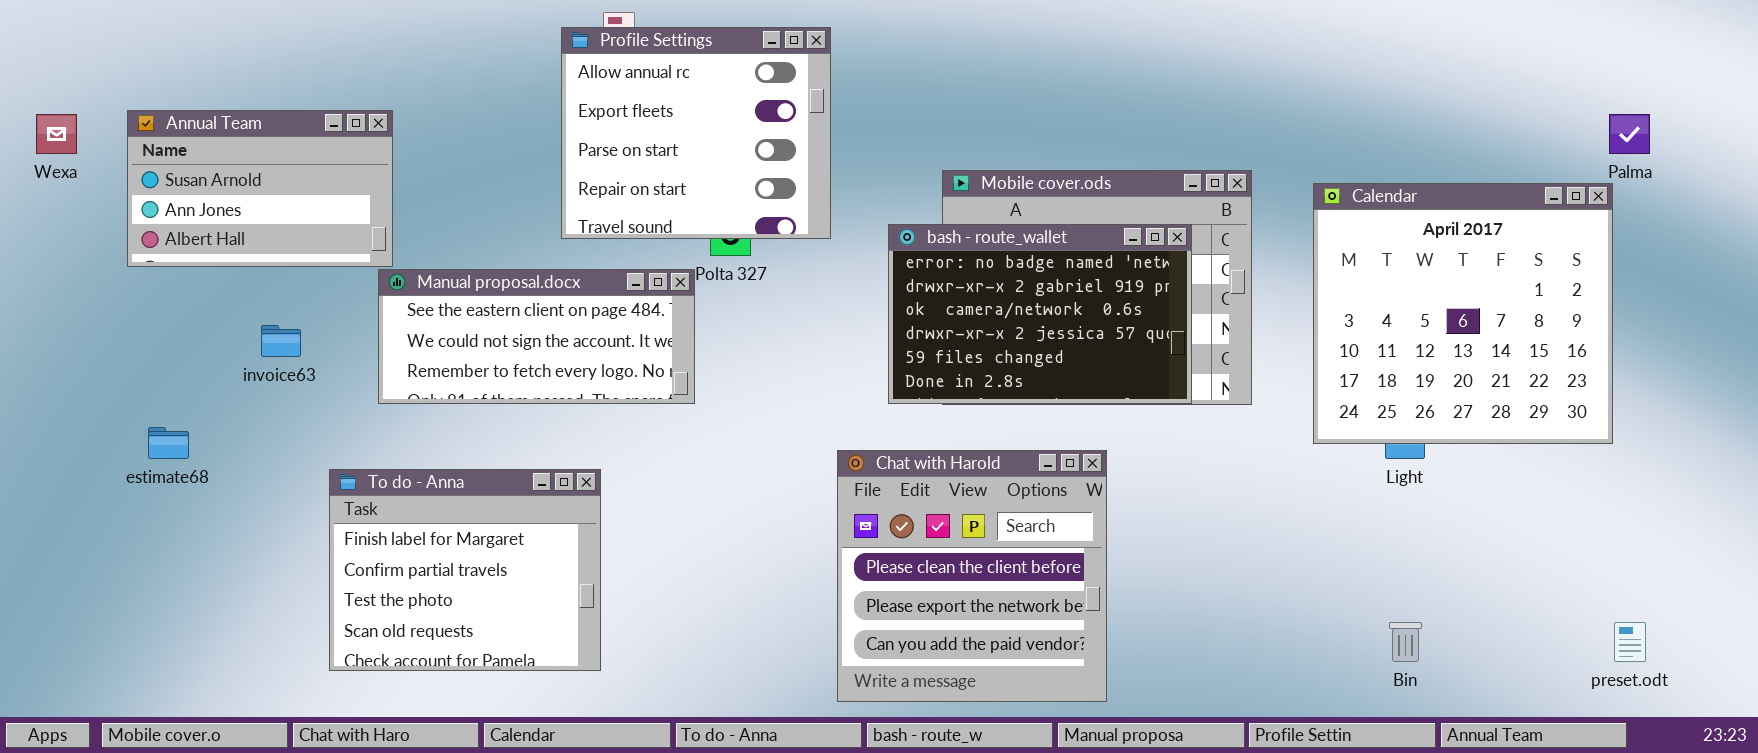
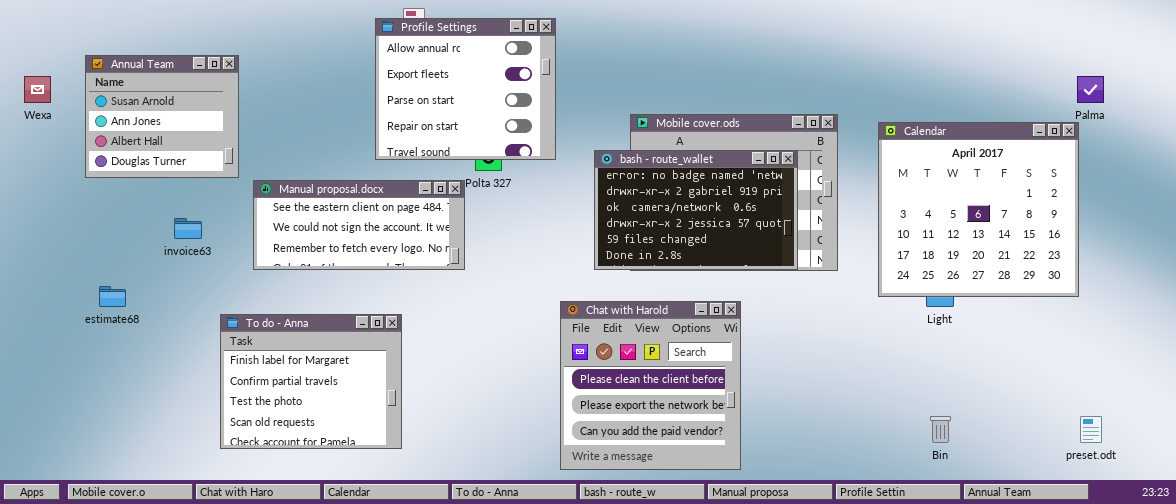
Annual Team: [127,110,393,267] -> [85,55,239,178], resized

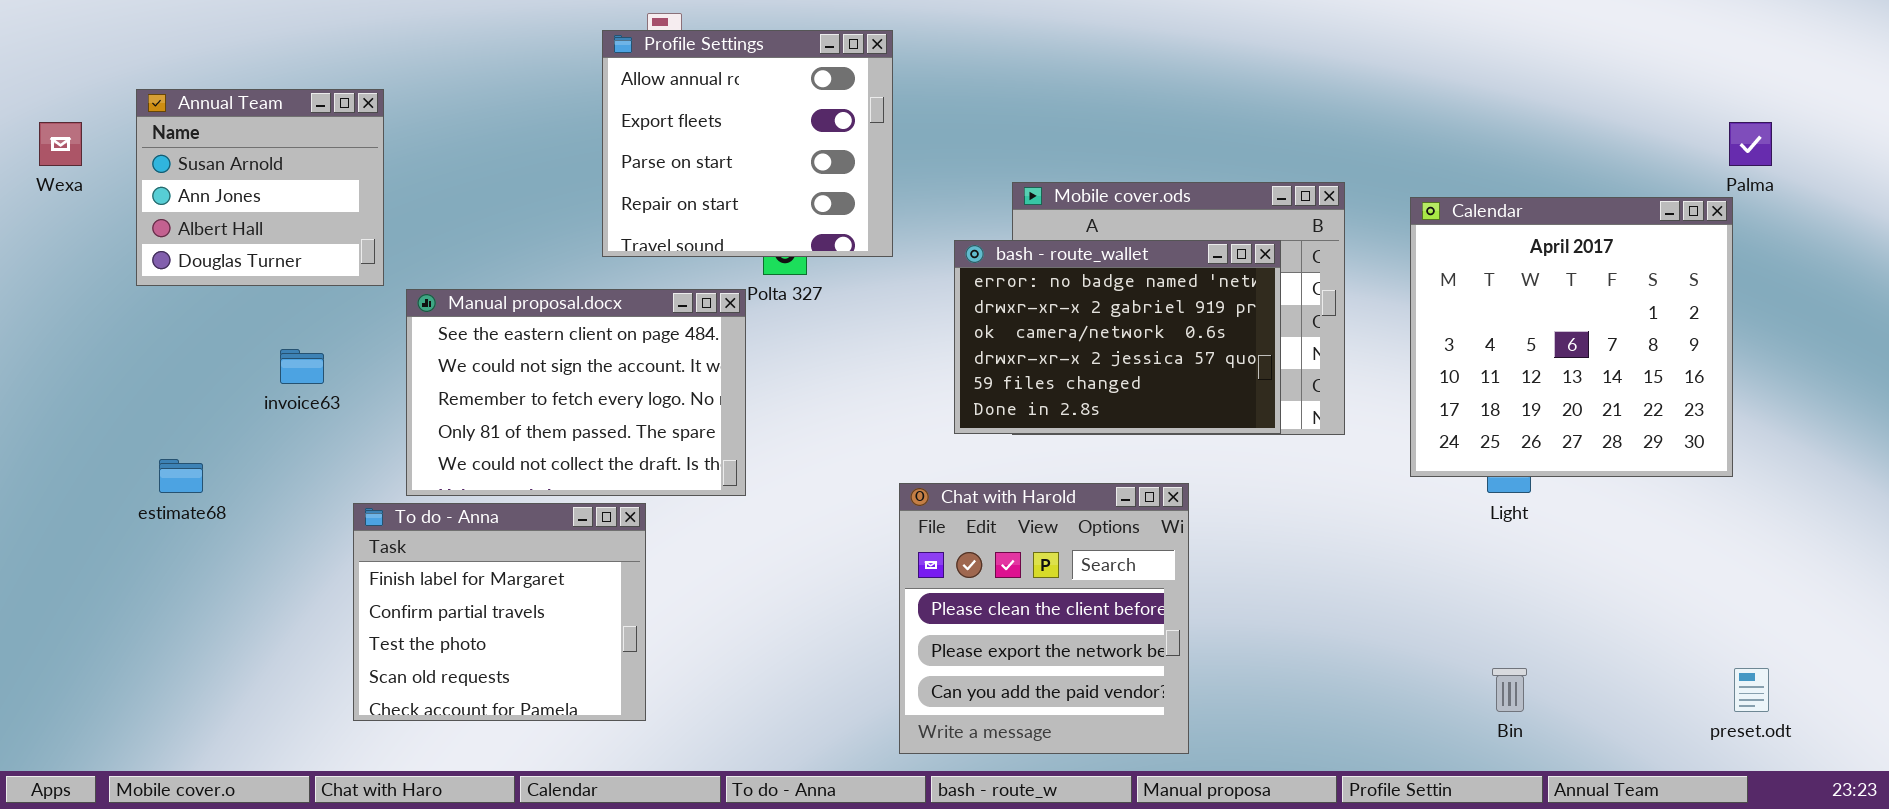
Manual proposal.docx: [253,180,465,270] -> [406,289,746,496], resized

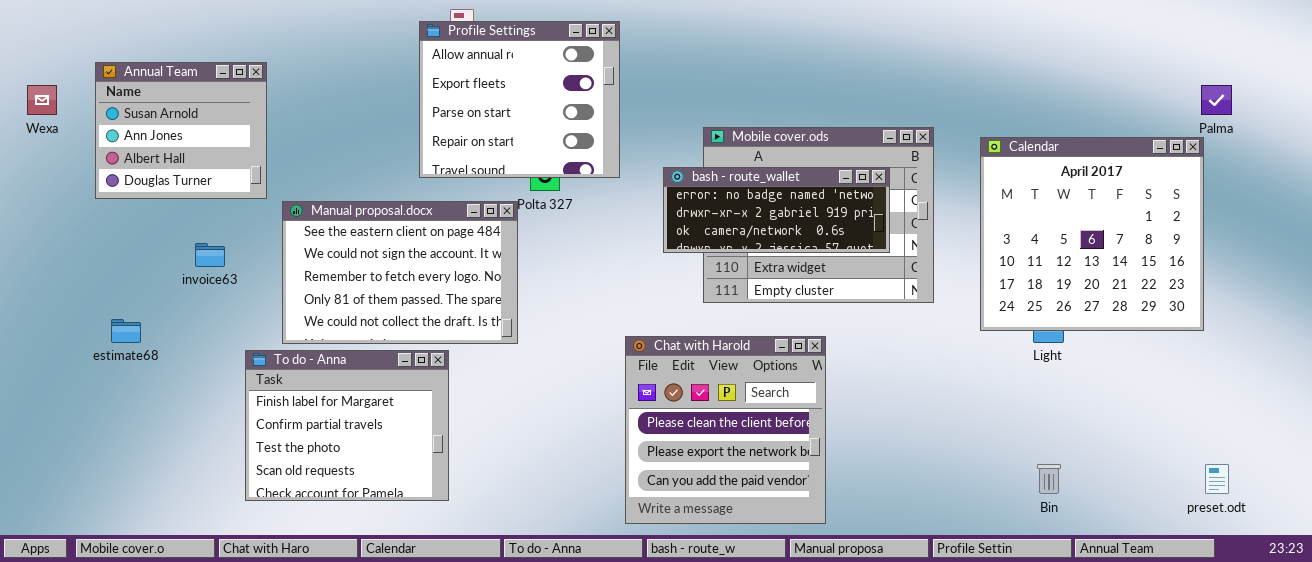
bash - route_wallet: [954,240,1281,434] -> [663,167,890,253], resized

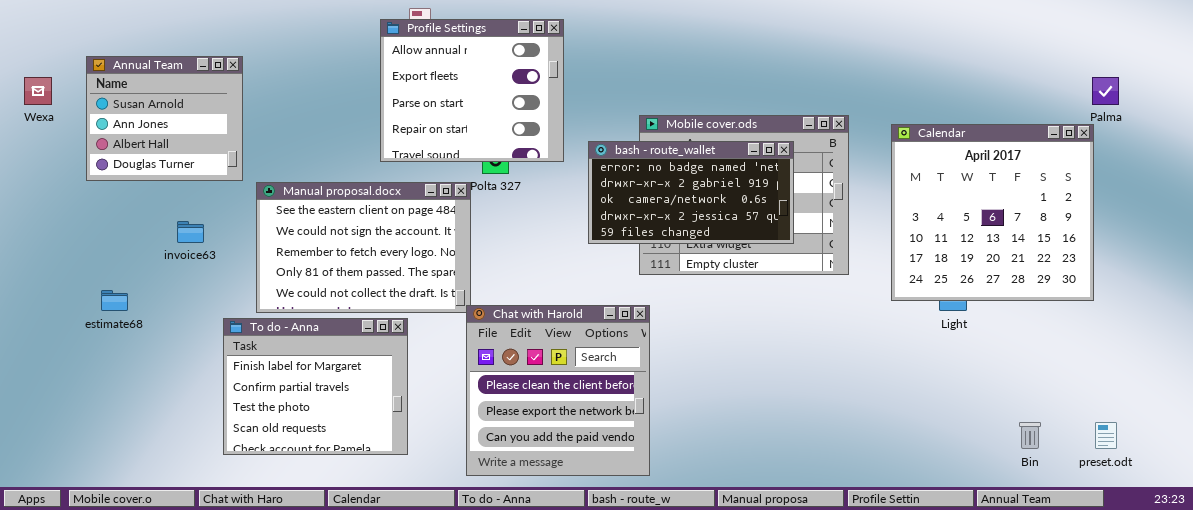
bash - route_wallet: [663,167,890,253] -> [588,141,794,244], moved, resized
Chat with Harold: [625,336,826,524] -> [466,305,650,476], moved
Bin: [1037,464,1061,494] -> [1019,422,1041,449], moved

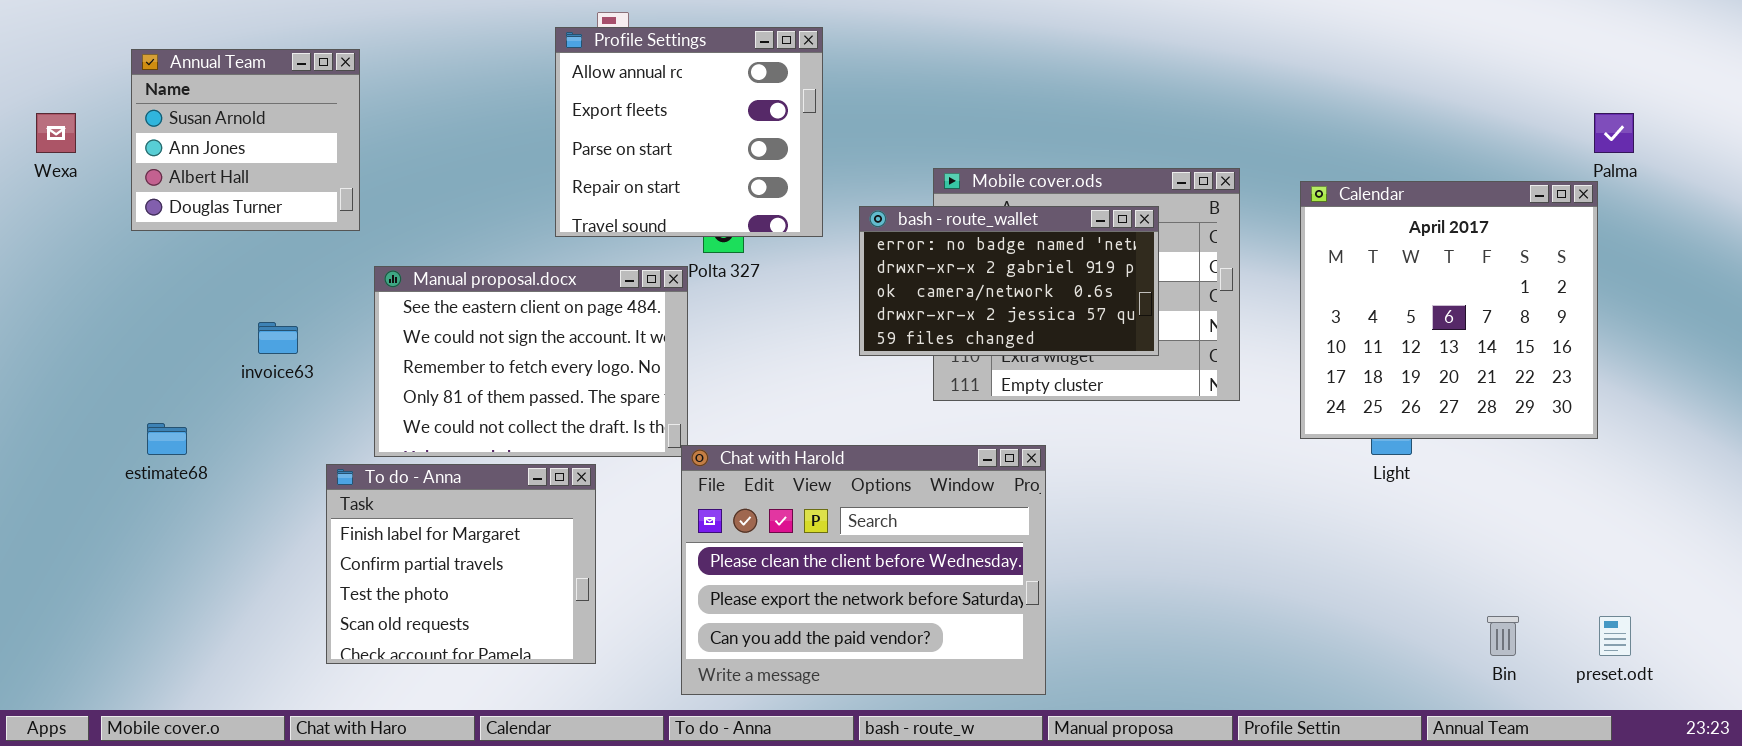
Annual Team: [86,56,243,181] -> [131,49,360,231], moved
Chat with Harold: [466,305,650,476] -> [681,445,1046,695], resized

